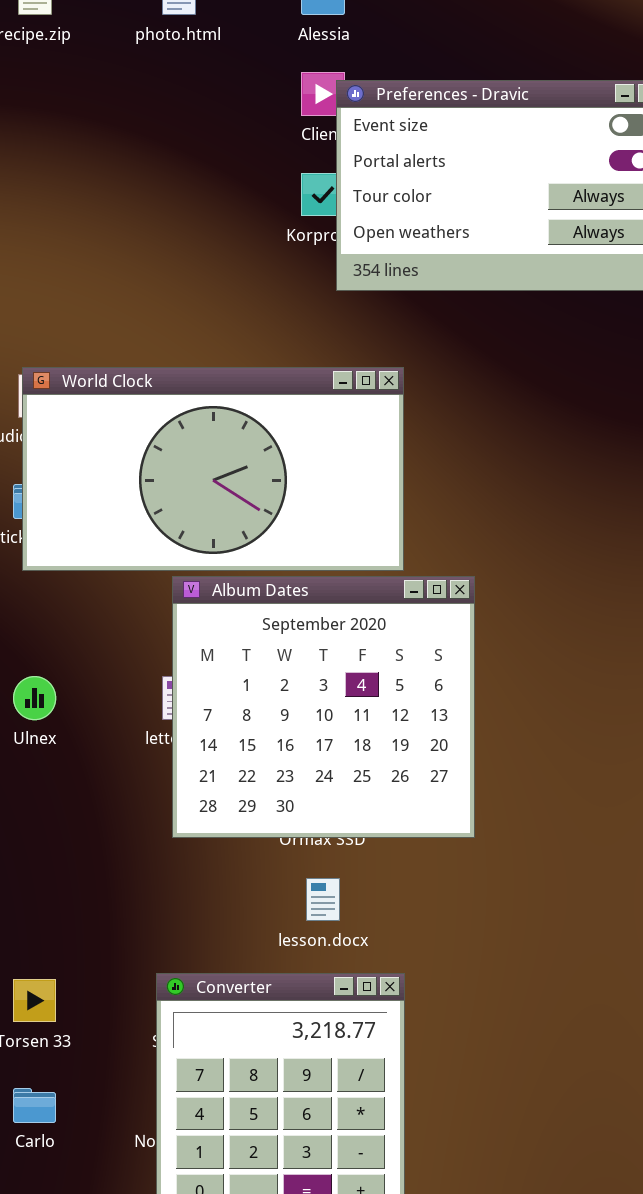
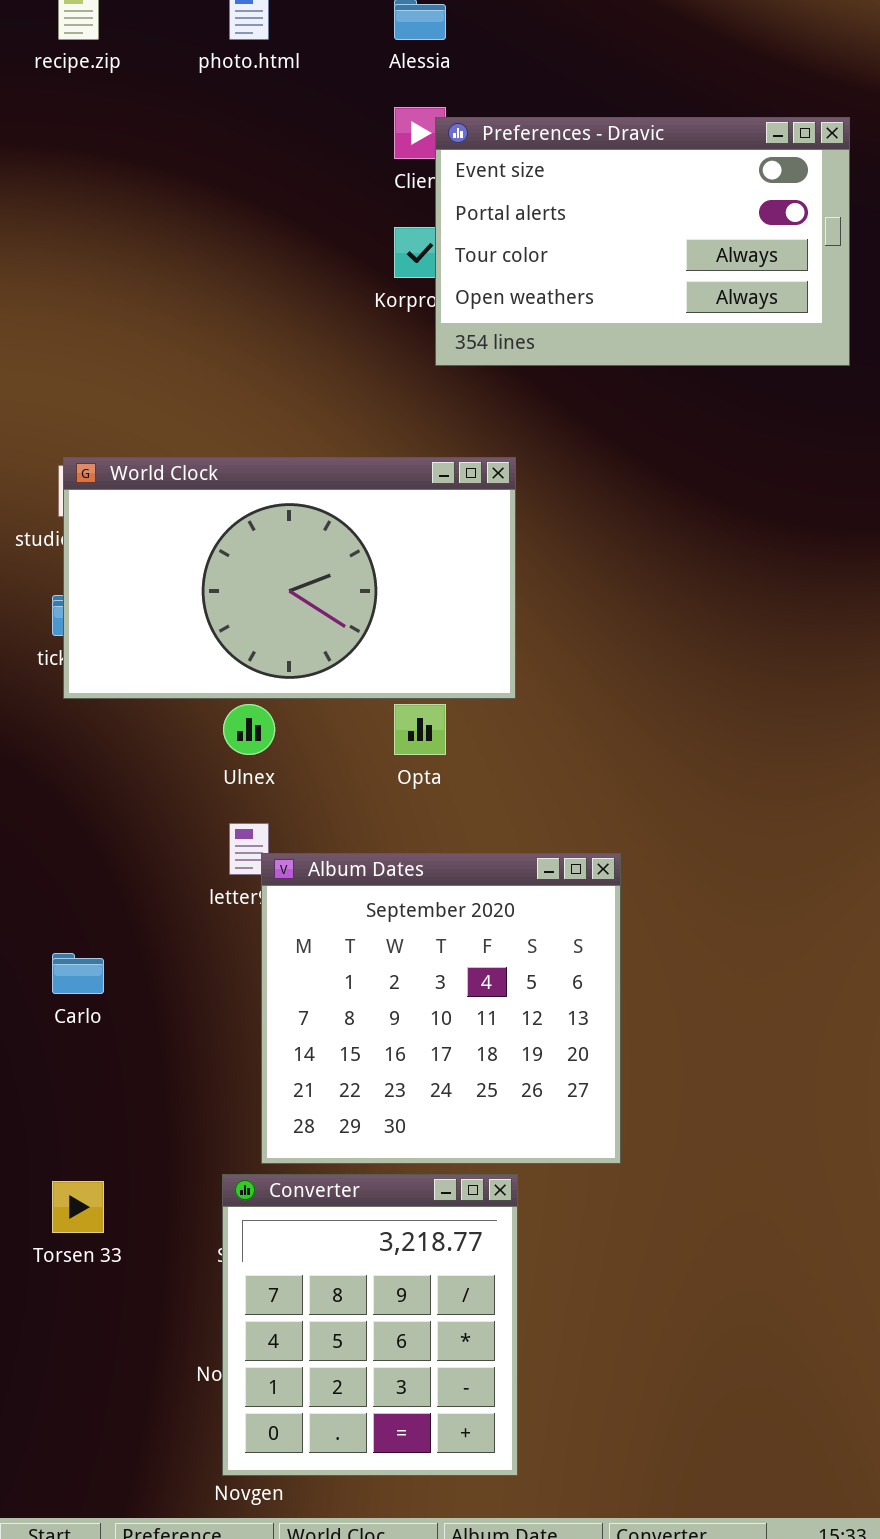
Album Dates: [172,576,475,838] -> [261,853,621,1164], moved
Ulnex: [13,676,56,720] -> [223,704,275,755], moved
Carlo: [13,1088,56,1123] -> [52,953,104,994], moved

